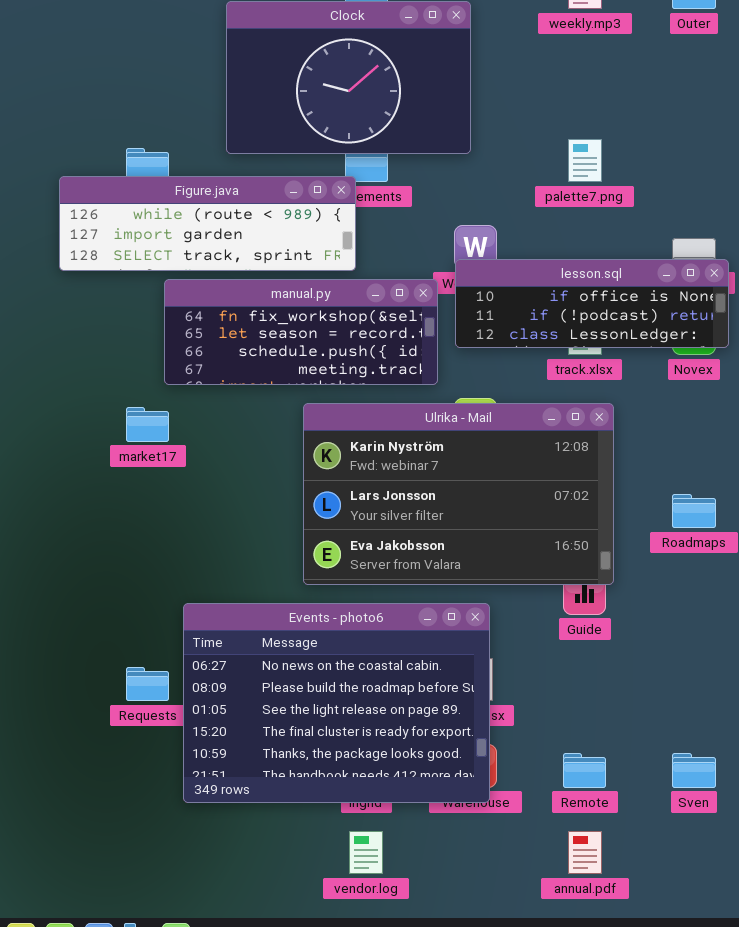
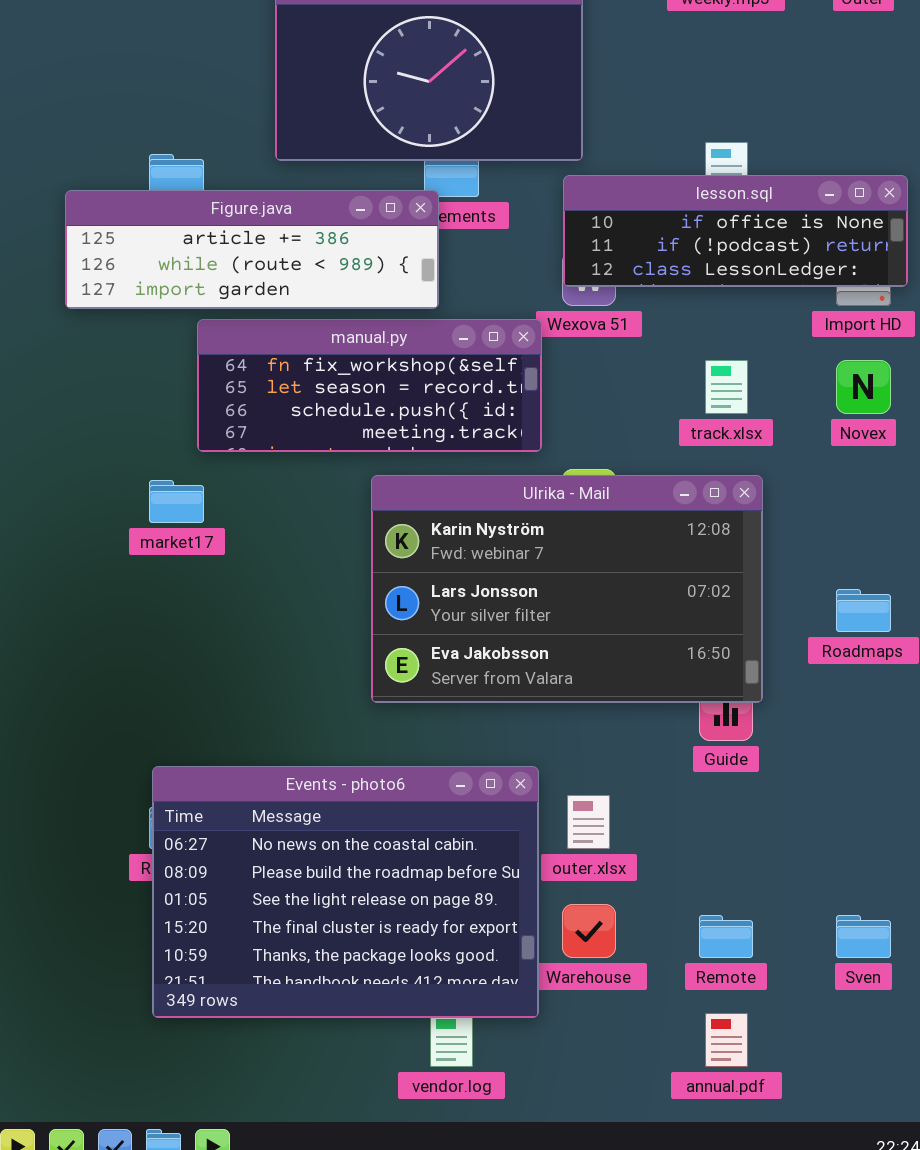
Figure.java: [59,176,356,271] -> [65,190,439,309], scrolled up 1 row
lesson.sql: [455,259,729,348] -> [563,175,908,287], moved
Events - photo6: [183,603,490,803] -> [152,766,539,1018], moved

